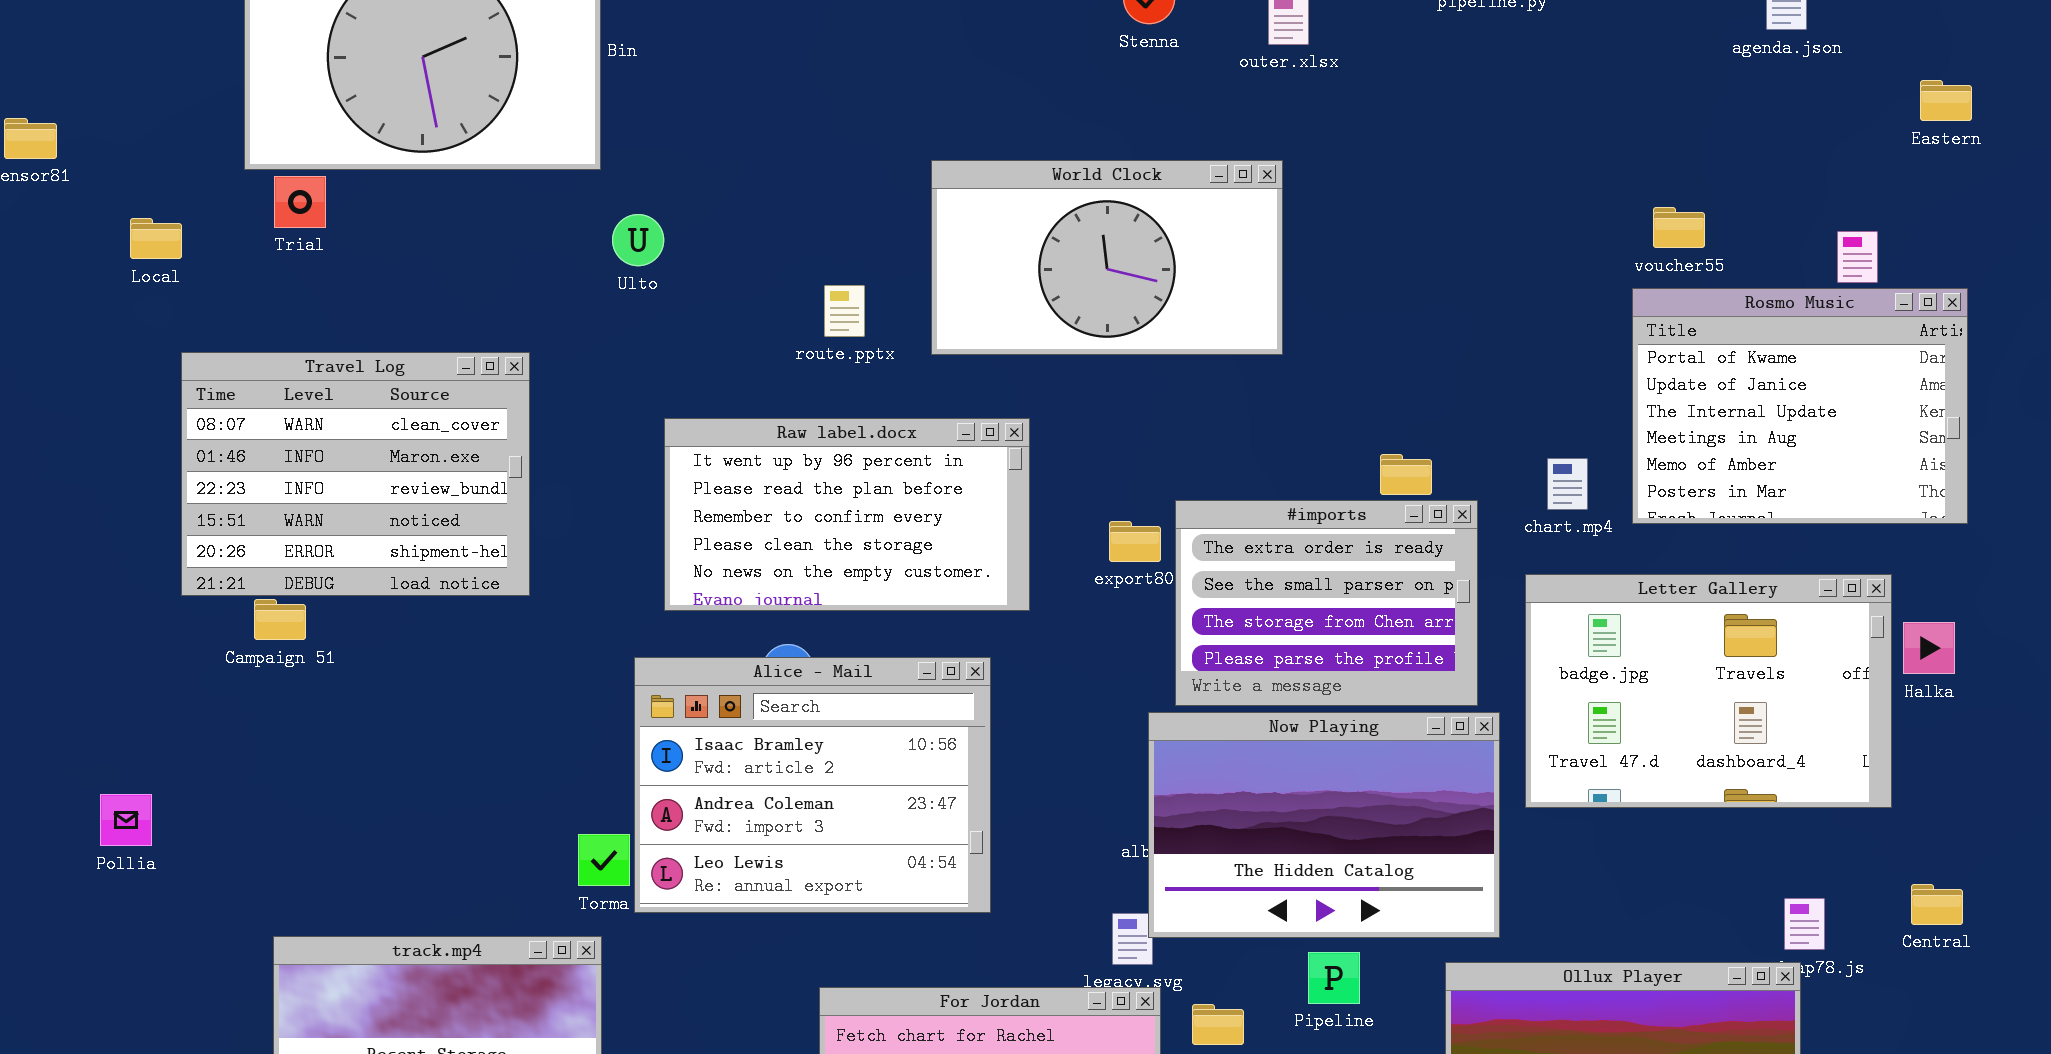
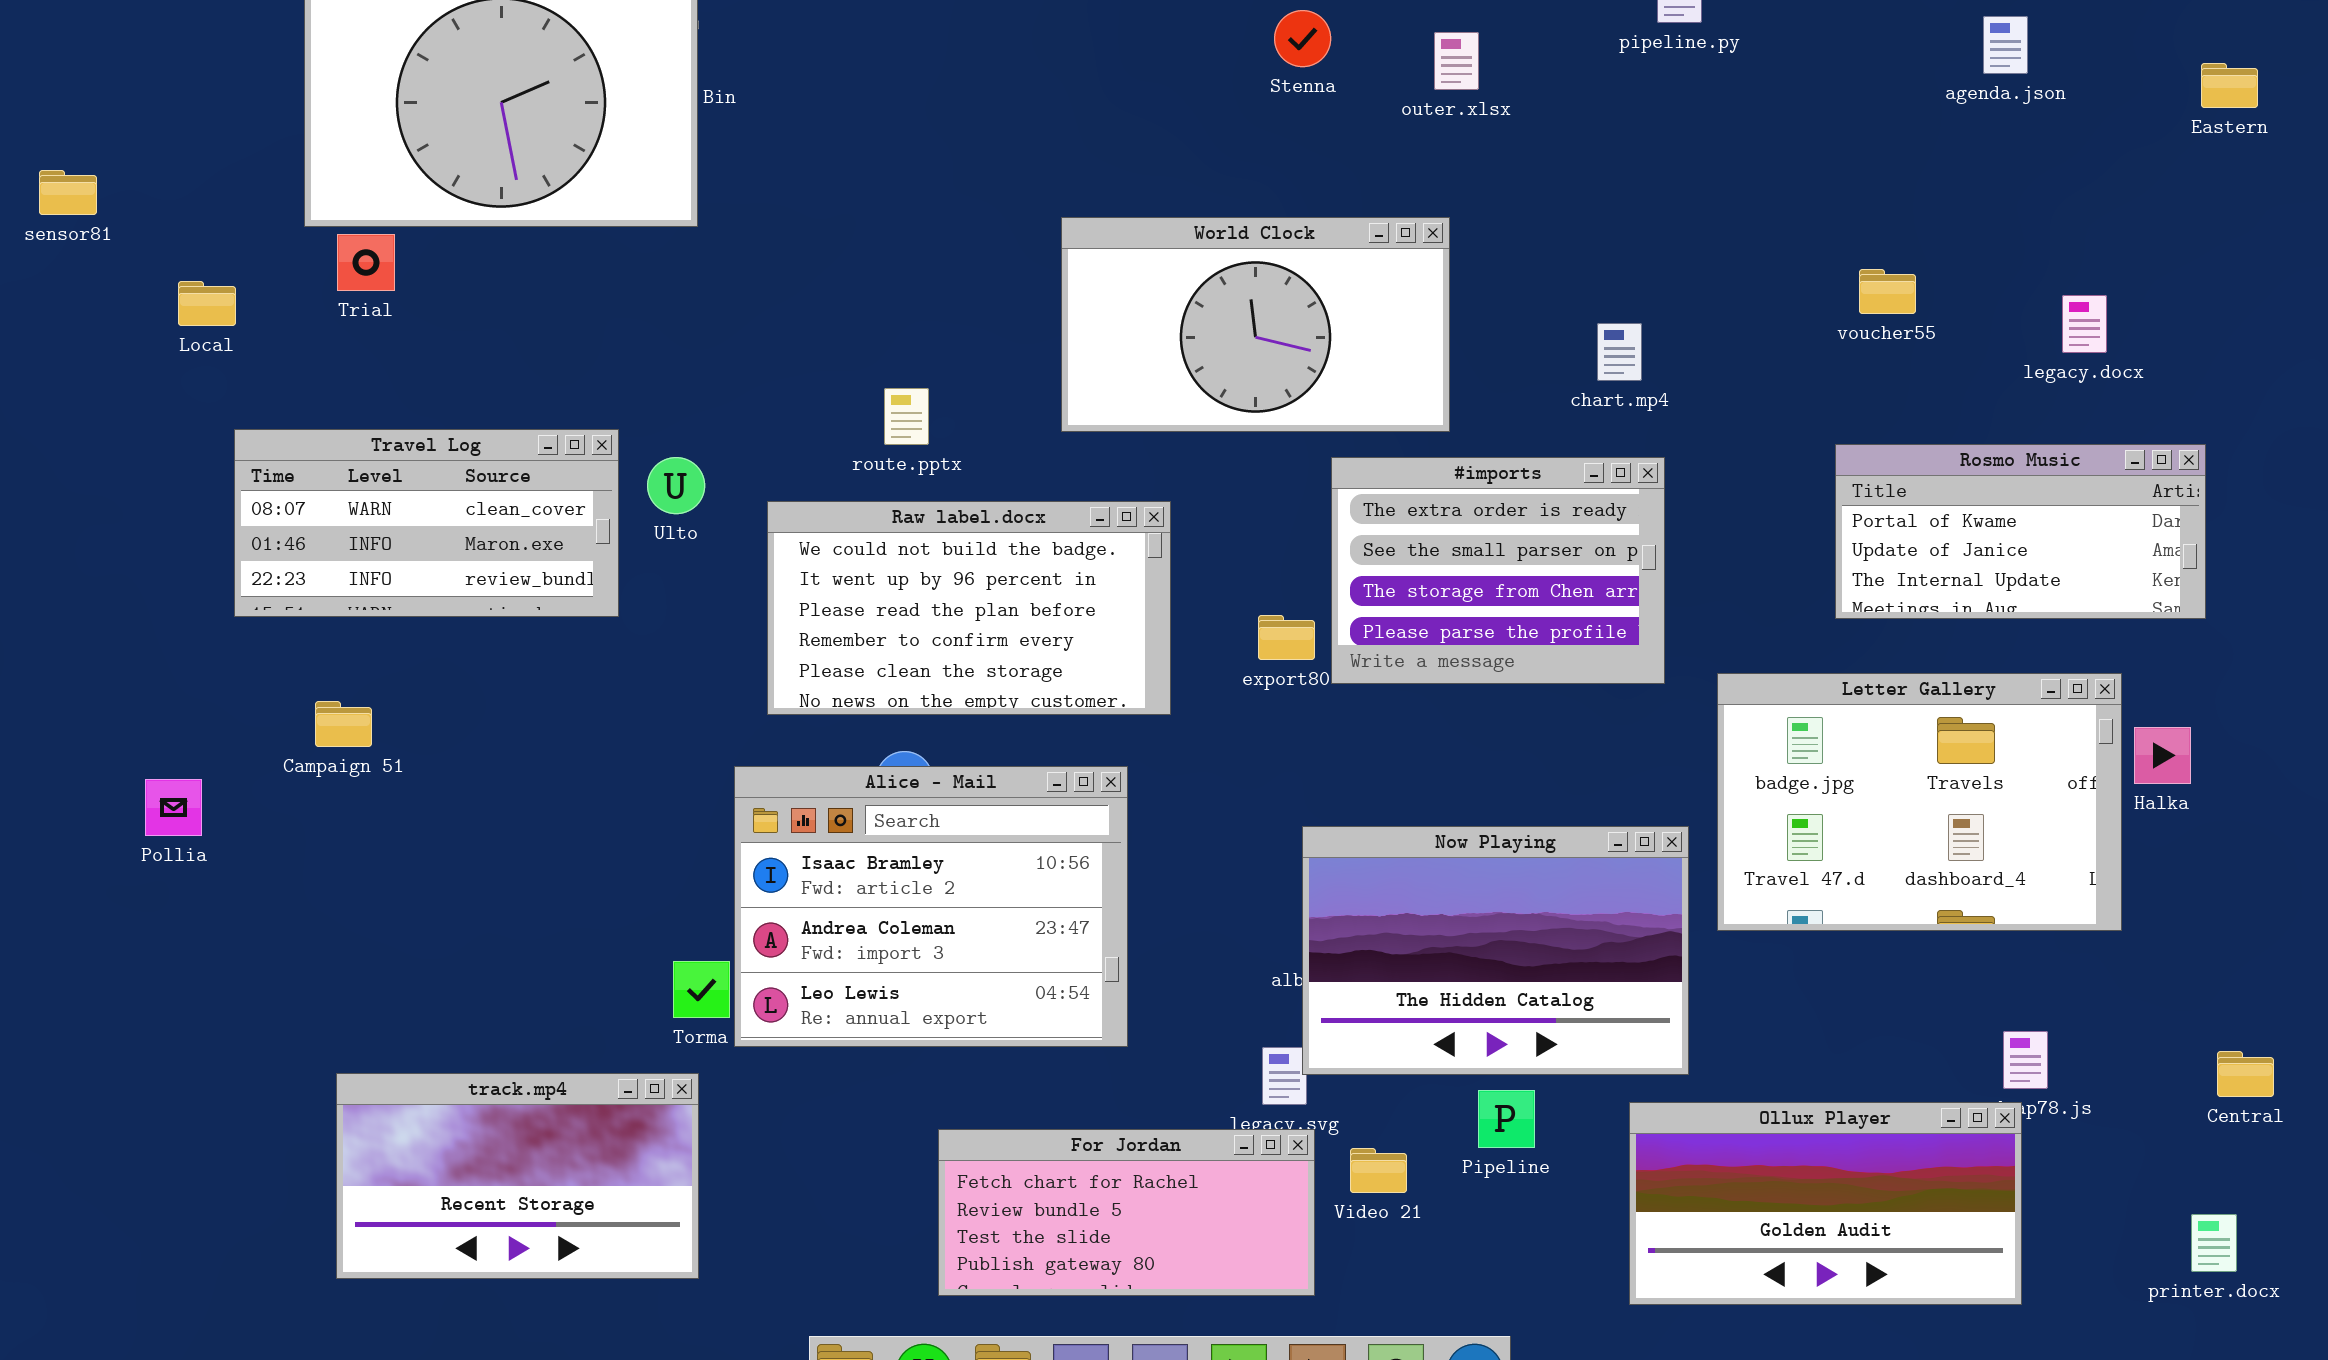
Eastern: [1920,80,1972,121] -> [2201,63,2258,108], moved
Ulto: [612,214,664,266] -> [647,457,705,514], moved
route.pptx: [824,285,865,337] -> [884,388,929,445], moved
Rosmo Music: [1632,288,1968,524] -> [1835,444,2206,619], resized
Travel Log: [181,352,530,596] -> [234,429,619,617], resized
Raw label.docx: [664,418,1030,611] -> [767,501,1171,715], scrolled up 1 row
chart.mp4: [1547,458,1588,510] -> [1597,323,1642,381], moved
#imports: [1175,500,1478,706] -> [1331,457,1665,684], moved
Pollia: [100,794,152,846] -> [145,779,202,836], moved
Central: [1911,884,1963,925] -> [2217,1051,2274,1097], moved

